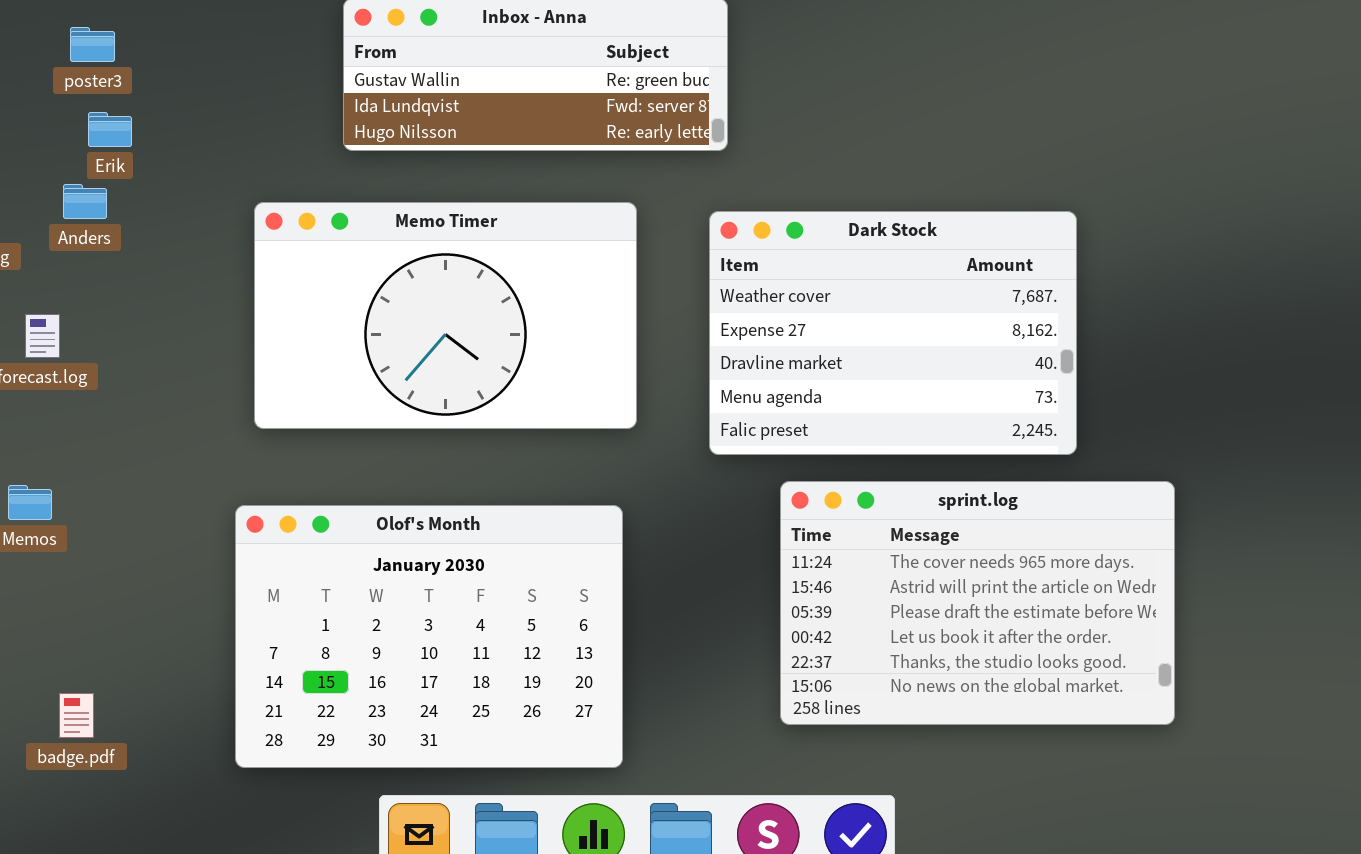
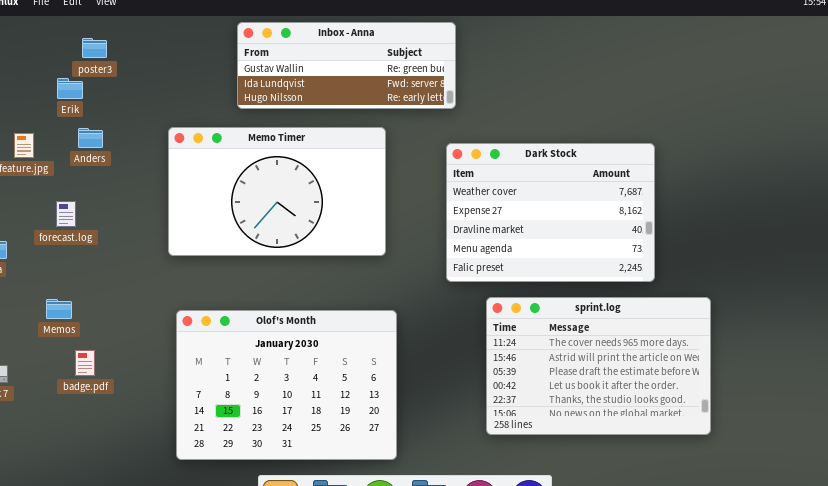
Erik: [88,112,132,147] -> [57,78,83,99], moved
Memo Timer: [254,202,637,429] -> [168,127,386,256], moved
badge.pdf: [59,693,94,738] -> [75,350,95,376], moved

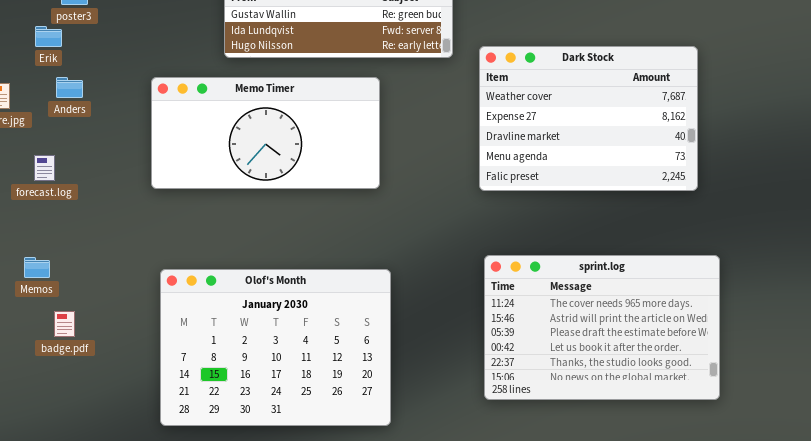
Memo Timer: [168,127,386,256] -> [151,77,380,189], resized
Dark Stock: [446,143,655,282] -> [479,46,698,191], moved

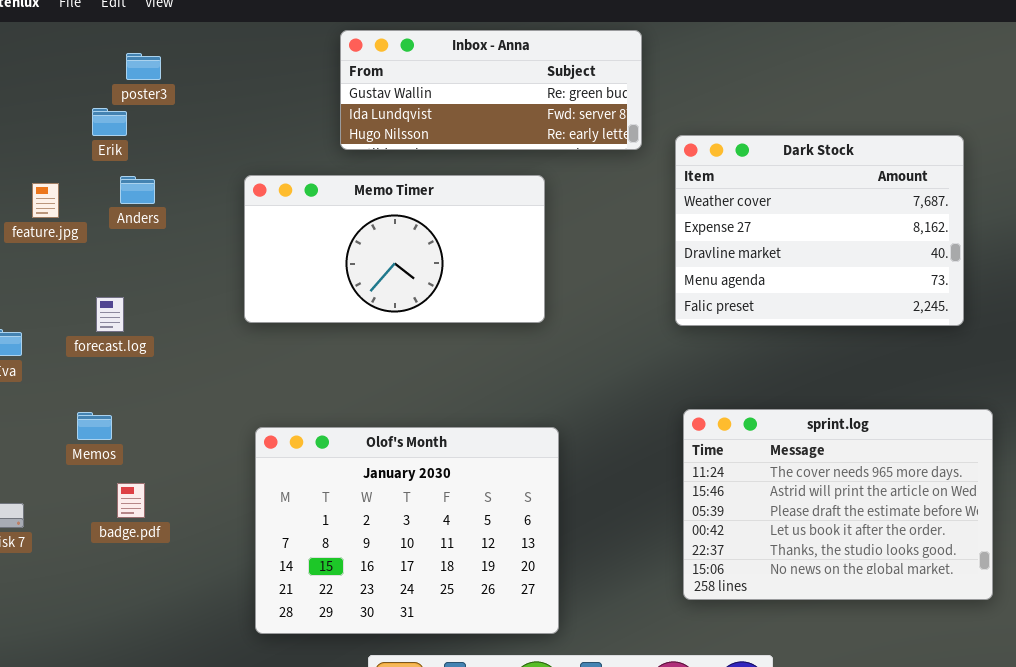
forecast.log: [34,155,55,181] -> [96,297,124,332], moved

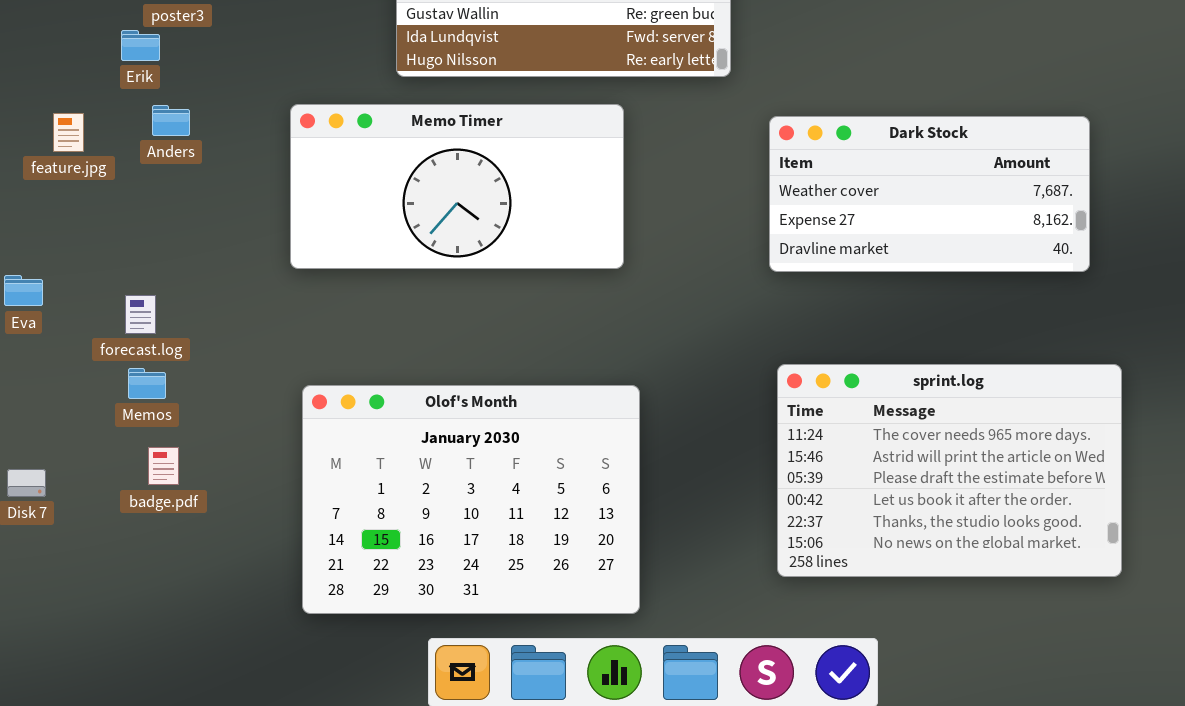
Dark Stock: [675,135,964,326] -> [769,116,1090,272], resized
forecast.log: [96,297,124,332] -> [125,295,156,334], moved
Memos: [77,412,112,440] -> [128,368,166,399], moved

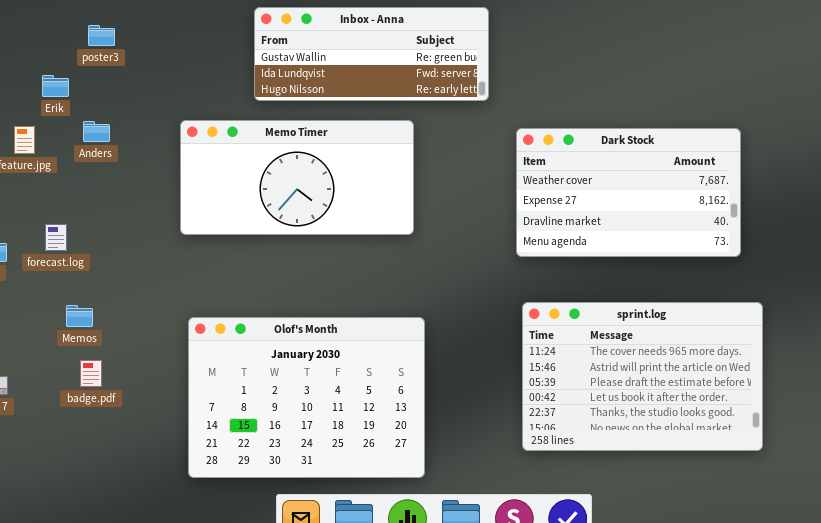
Erik: [121,30,160,61] -> [42,75,69,97], moved
Dark Stock: [769,116,1090,272] -> [516,128,741,257], resized
forecast.log: [125,295,156,334] -> [45,224,67,251], moved

